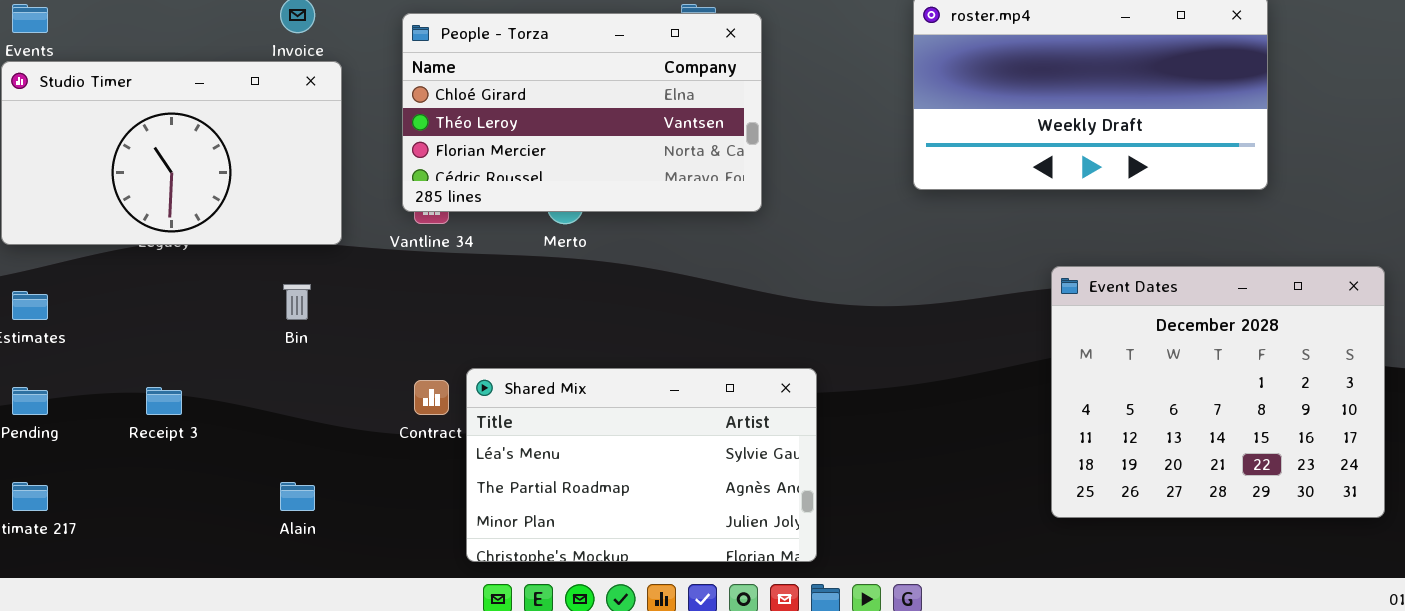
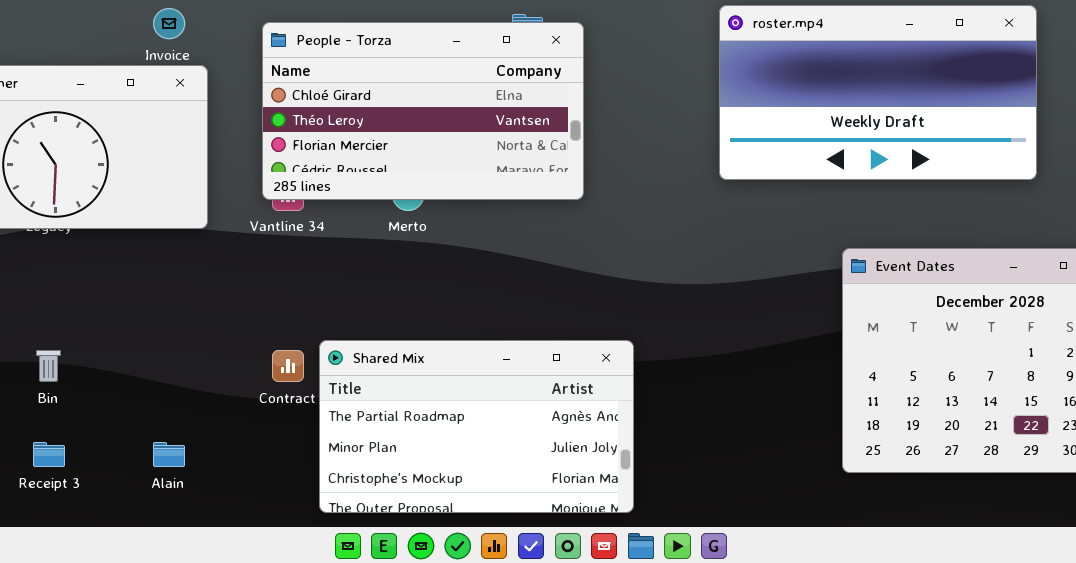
Bin: [283,284,311,320] -> [36,350,61,382], moved
Shared Mix: [466,368,817,562] -> [319,340,634,513], scrolled down 1 row
Receipt 3: [146,387,182,415] -> [33,442,65,467], moved

